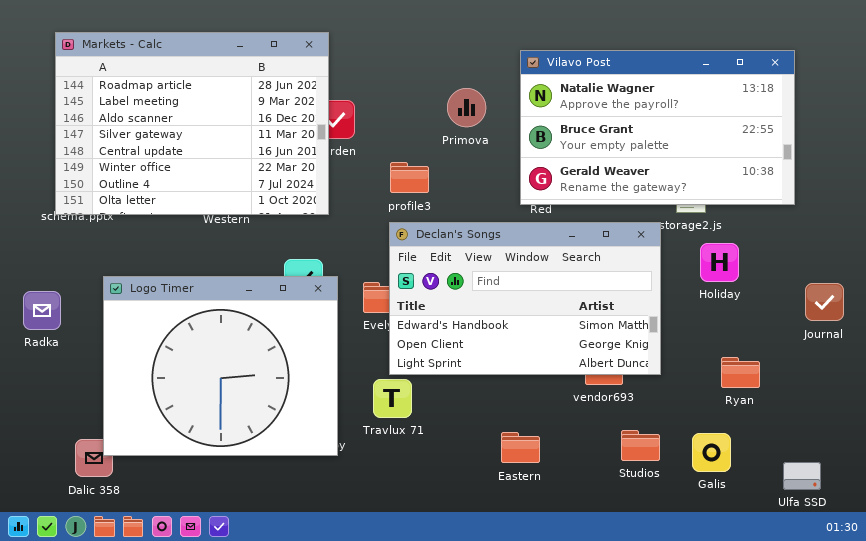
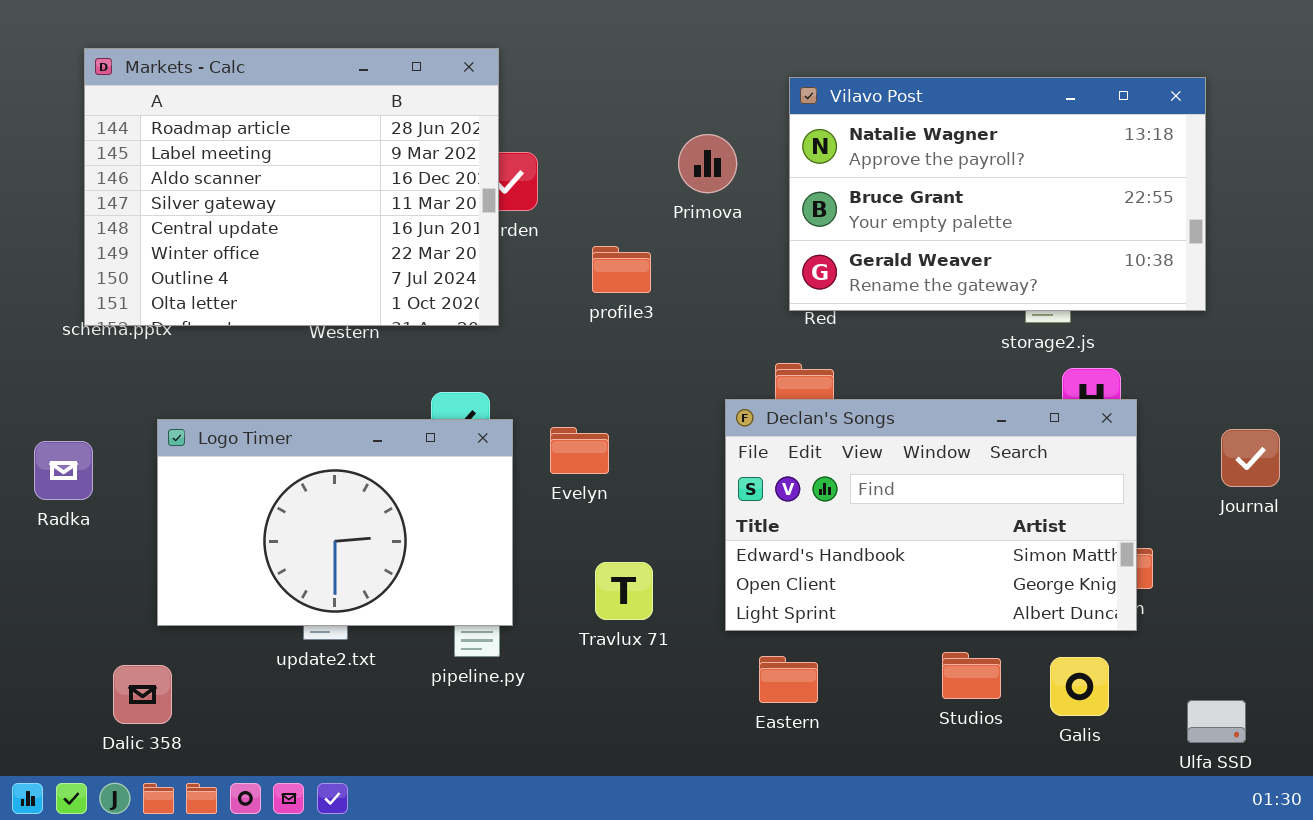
Declan's Songs: [389,222,661,375] -> [725,399,1137,631], moved
Logo Timer: [103,276,338,456] -> [157,419,513,626], resized
Travlux 71: [373,379,412,418] -> [595,562,653,620], moved

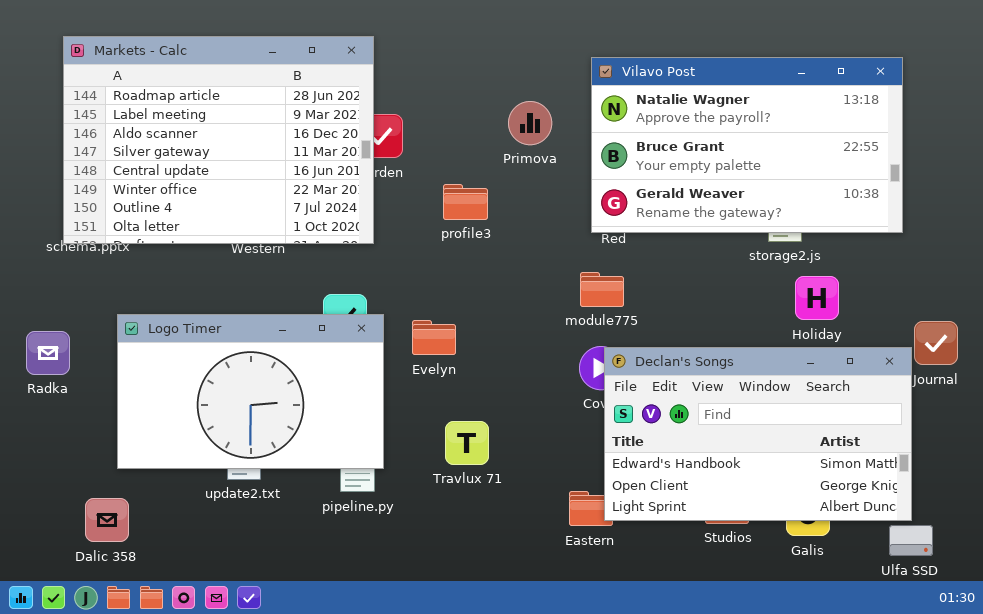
Declan's Songs: [725,399,1137,631] -> [604,347,912,521], moved

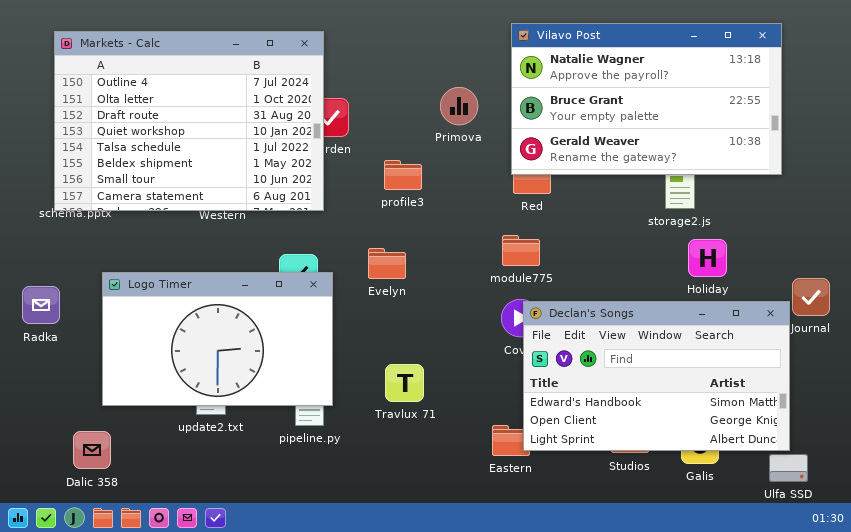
Markets - Calc: [63,36,374,244] -> [54,31,324,211], scrolled down 6 rows
Vilavo Post: [591,57,903,233] -> [511,23,782,175], moved
Evelyn: [412,320,456,355] -> [368,248,406,279], moved

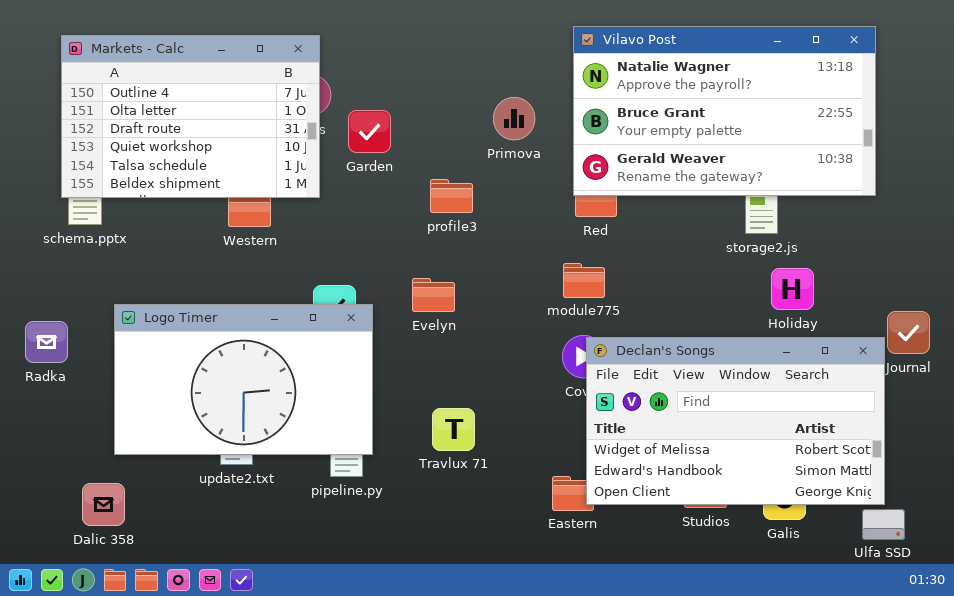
Markets - Calc: [54,31,324,211] -> [61,35,320,198], resized
Declan's Songs: [523,301,790,451] -> [586,337,885,505], scrolled up 1 row

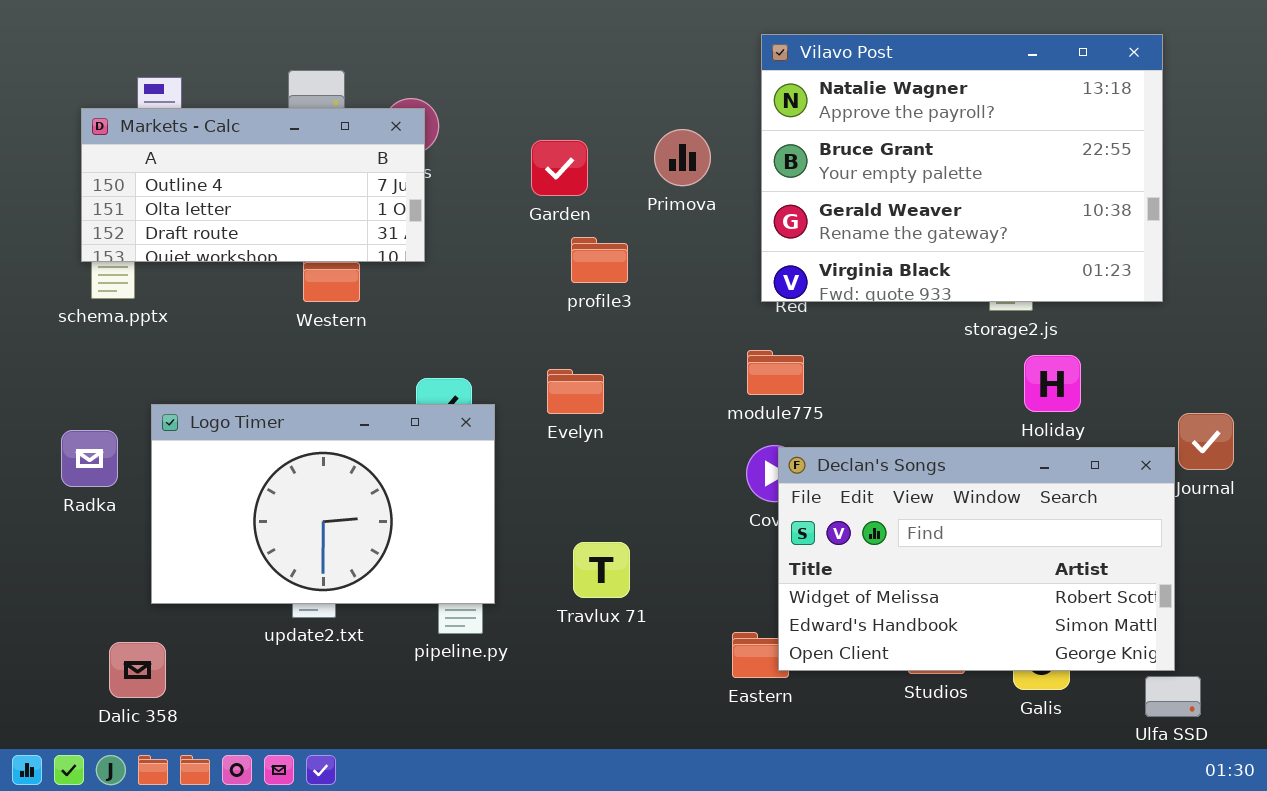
Vilavo Post: [573,26,876,196] -> [761,34,1163,302], resized
Markets - Calc: [61,35,320,198] -> [81,108,425,262], resized
Garden: [348,110,391,153] -> [531,140,588,196], moved
Radka: [25,321,68,363] -> [61,430,118,487], moved

